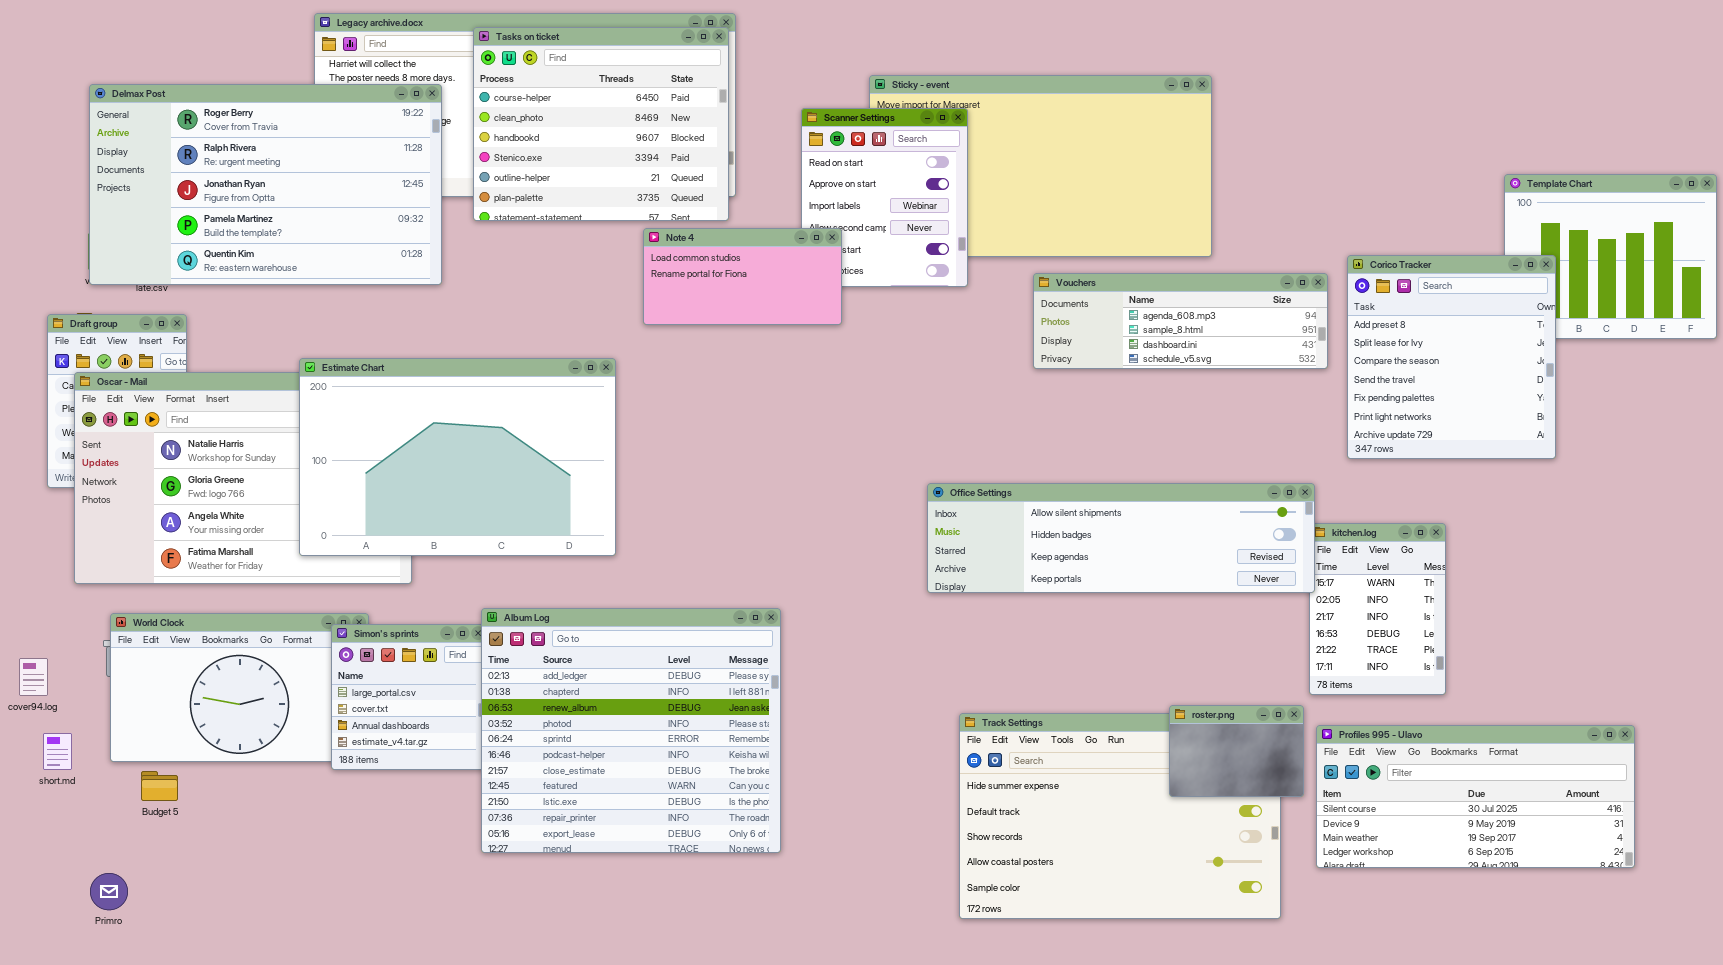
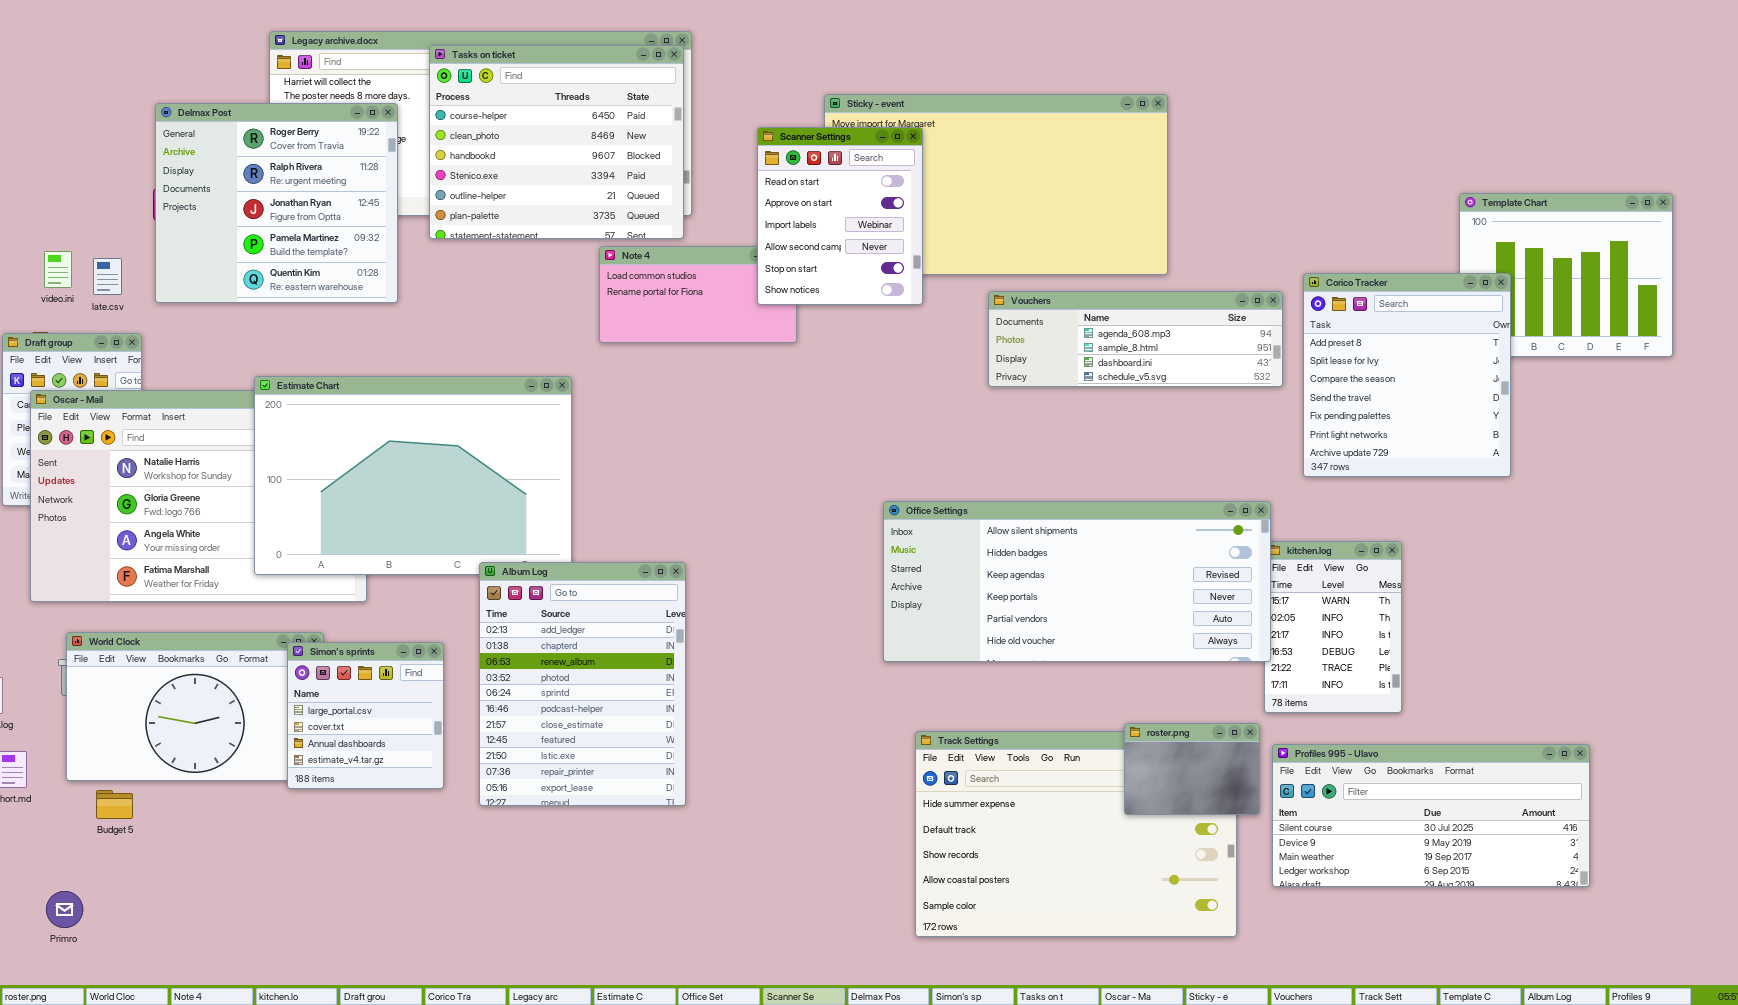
Delmax Post: [89,84,442,285] -> [155,103,398,303], resized
Scanner Settings: [801,108,968,287] -> [757,127,923,305], raised
Office Settings: [927,483,1315,593] -> [883,501,1271,662], resized
Album Log: [481,608,781,853] -> [479,562,686,806], moved, resized

